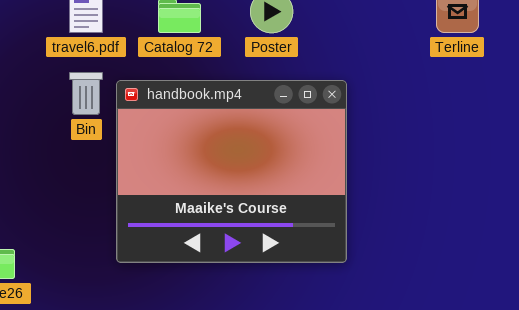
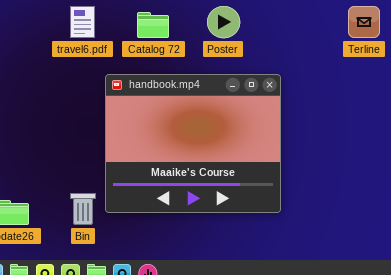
Bin: [69,72,103,115] -> [70,193,96,225], moved

